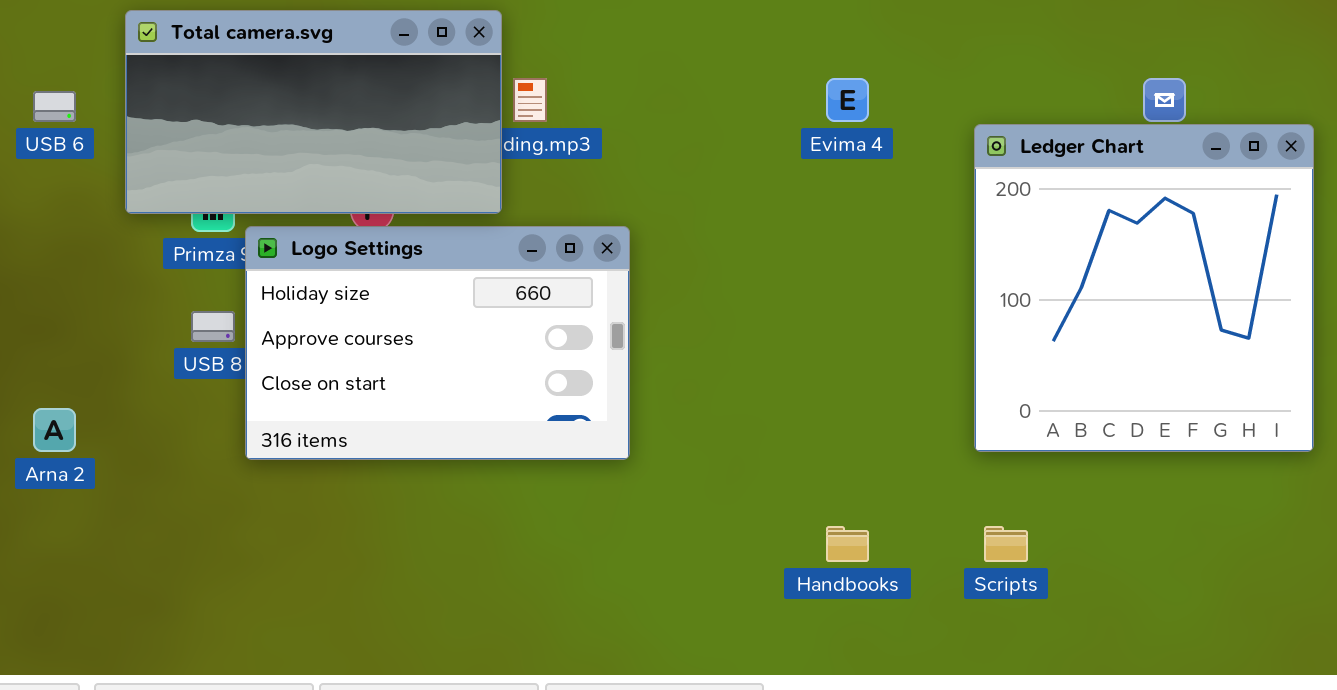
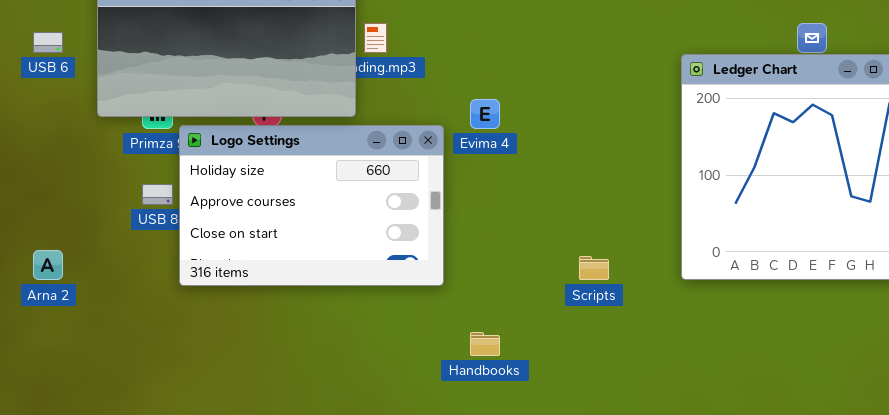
Evima 4: [826,78,869,122] -> [470,99,500,129], moved
Handbooks: [826,526,869,562] -> [470,332,500,356], moved
Scripts: [984,526,1028,562] -> [579,256,609,280], moved

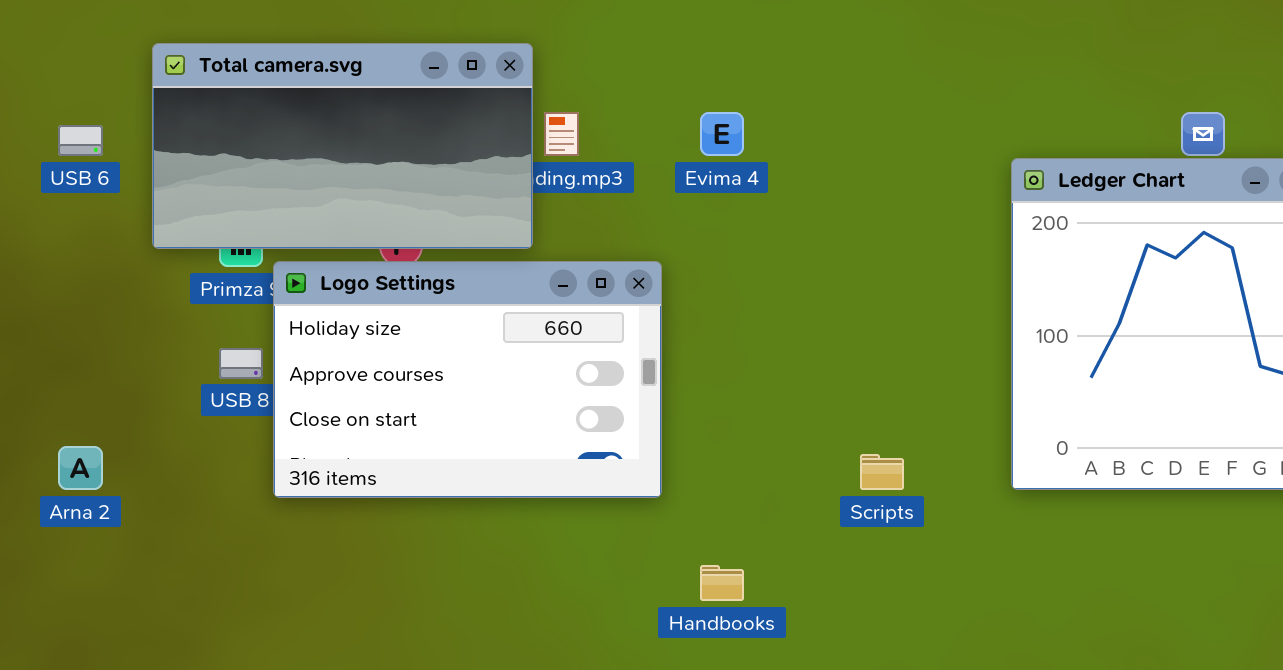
Evima 4: [470,99,500,129] -> [700,112,744,156], moved

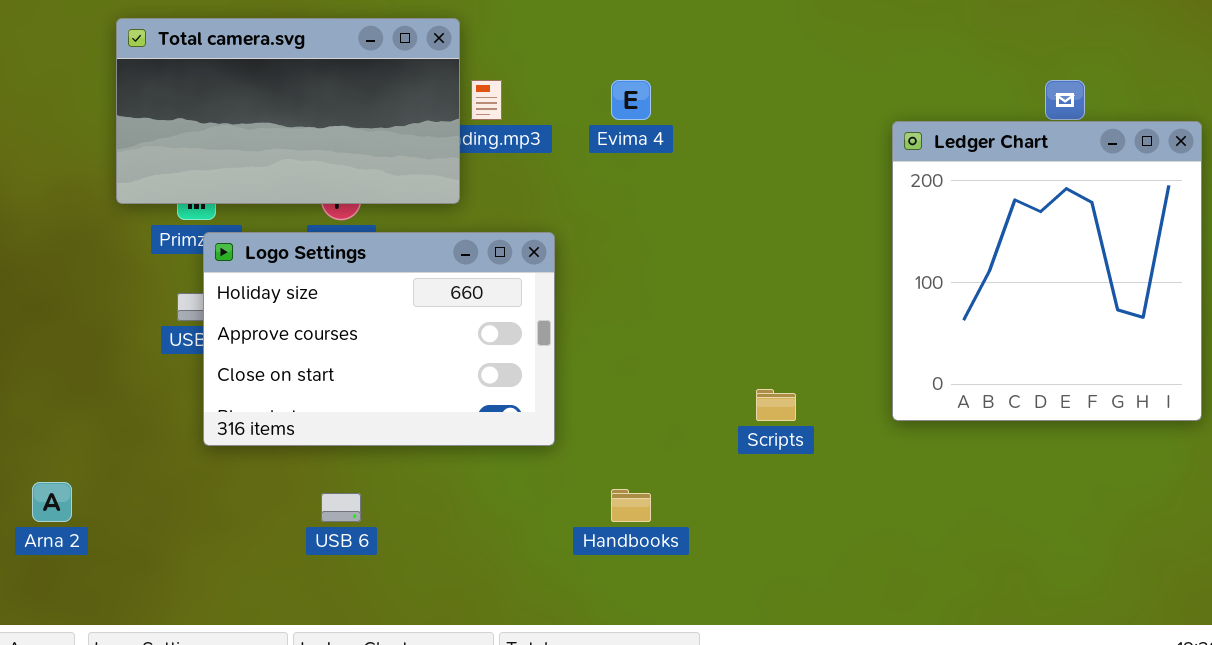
USB 6: [58,125,103,156] -> [321,493,361,522], moved
Logo Settings: [273,261,662,498] -> [203,232,555,446], moved
Arna 2: [58,446,103,490] -> [32,482,72,522], moved

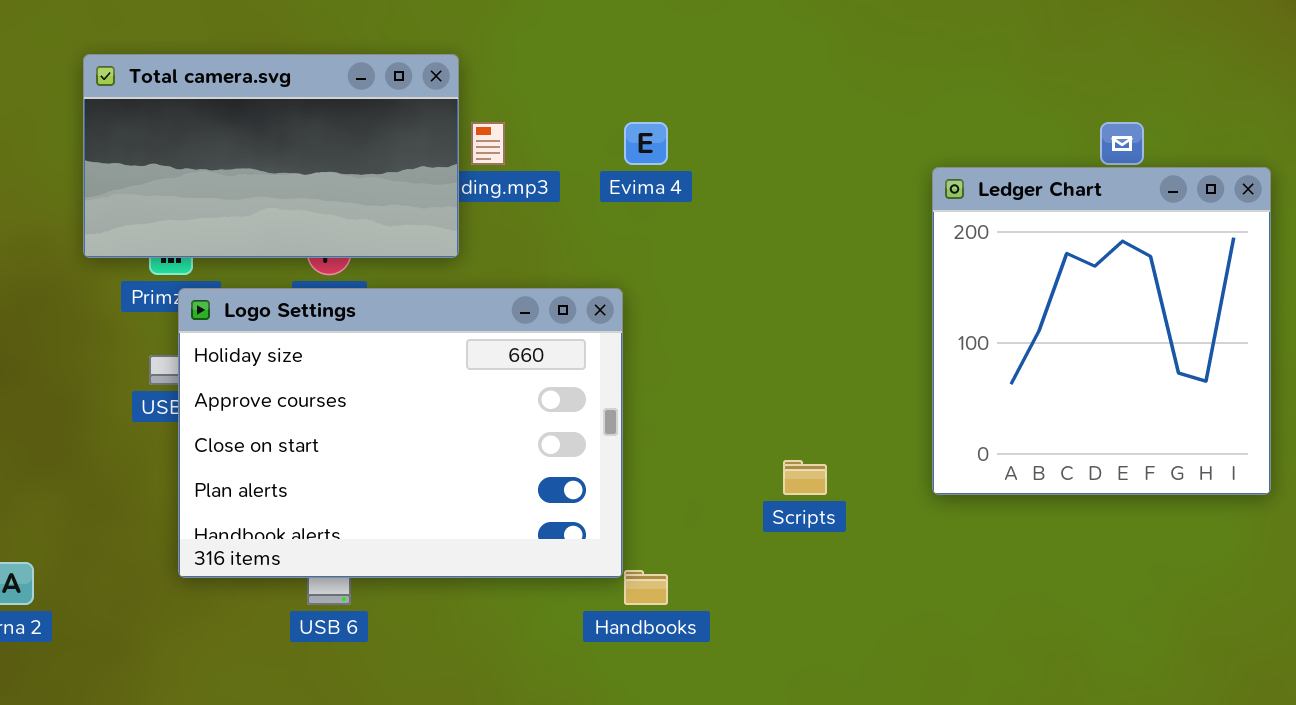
Logo Settings: [203,232,555,446] -> [178,288,623,578], resized

